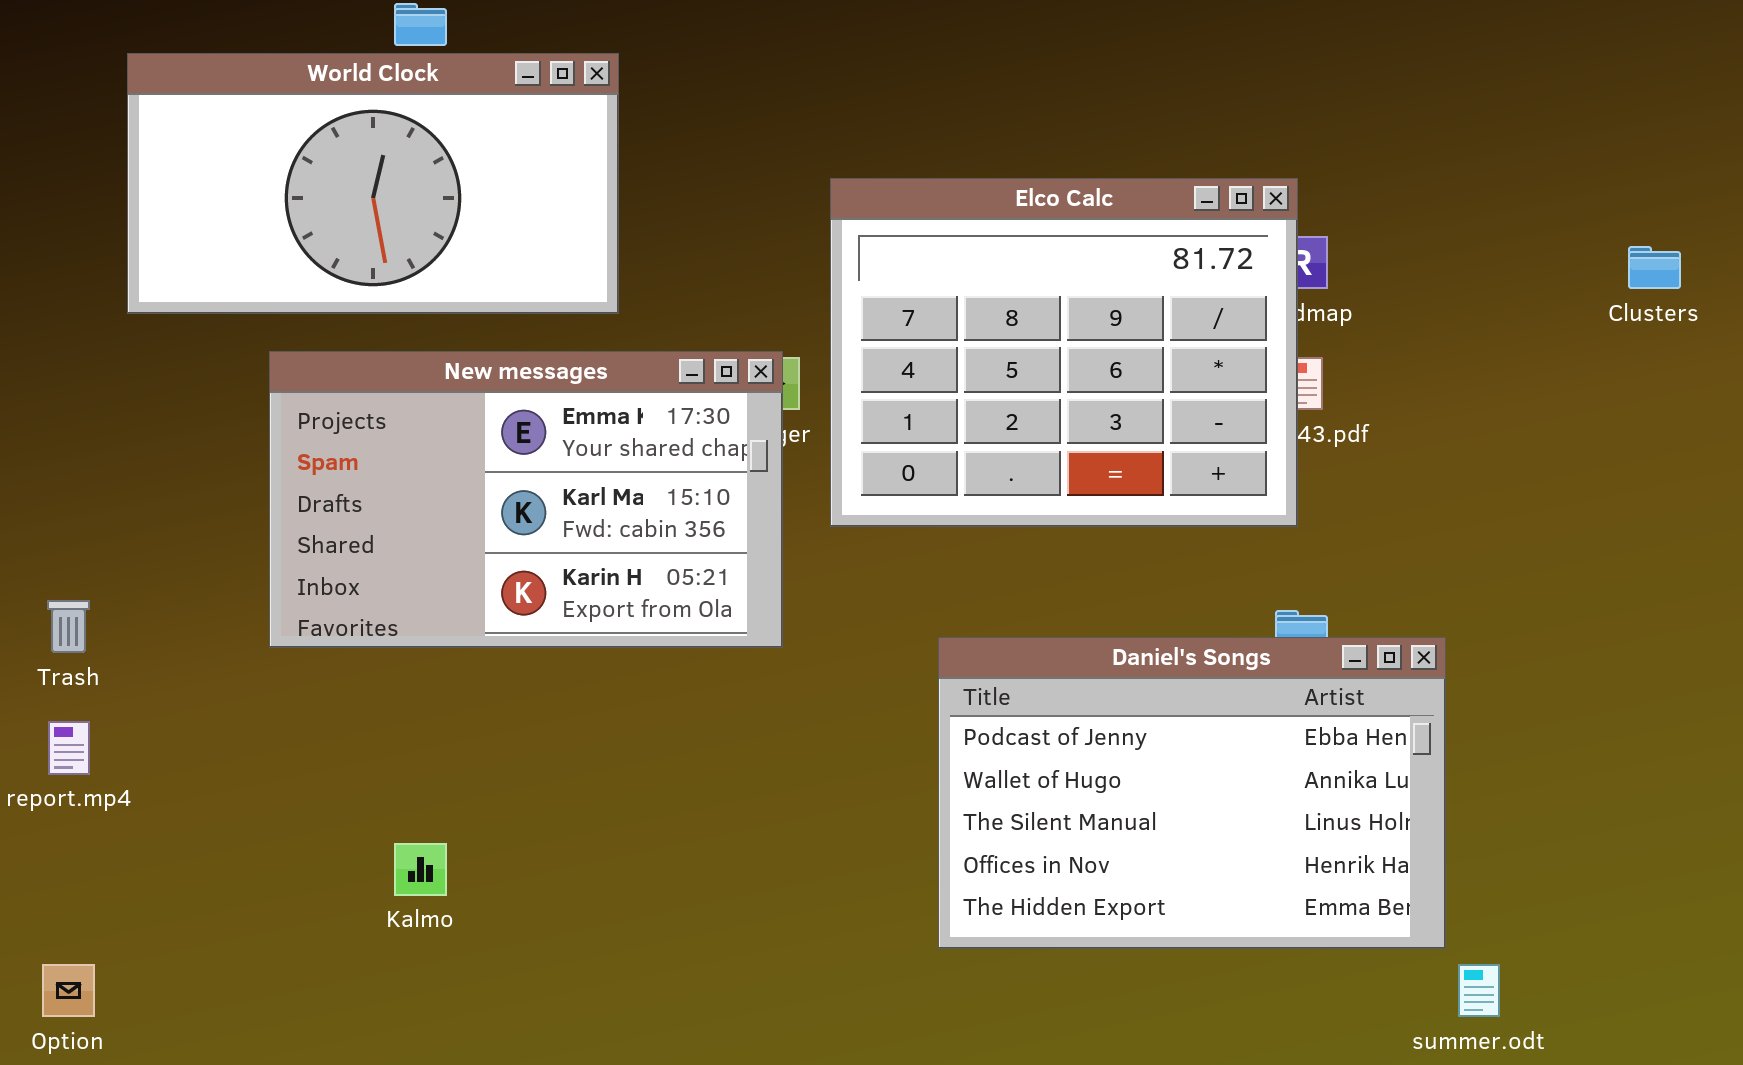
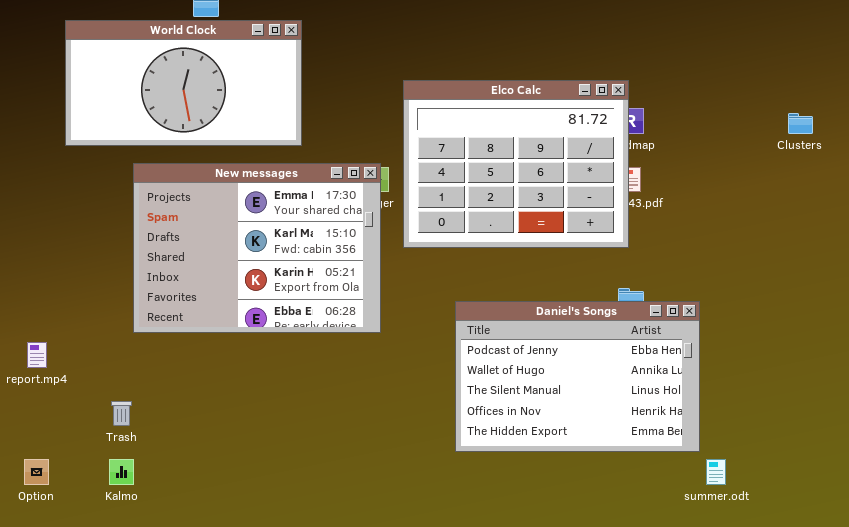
New messages: [269,351,783,648] -> [133,163,381,333], resized
Trash: [47,600,90,653] -> [111,401,132,426], moved
Kalmo: [394,843,447,896] -> [109,459,134,485], moved

